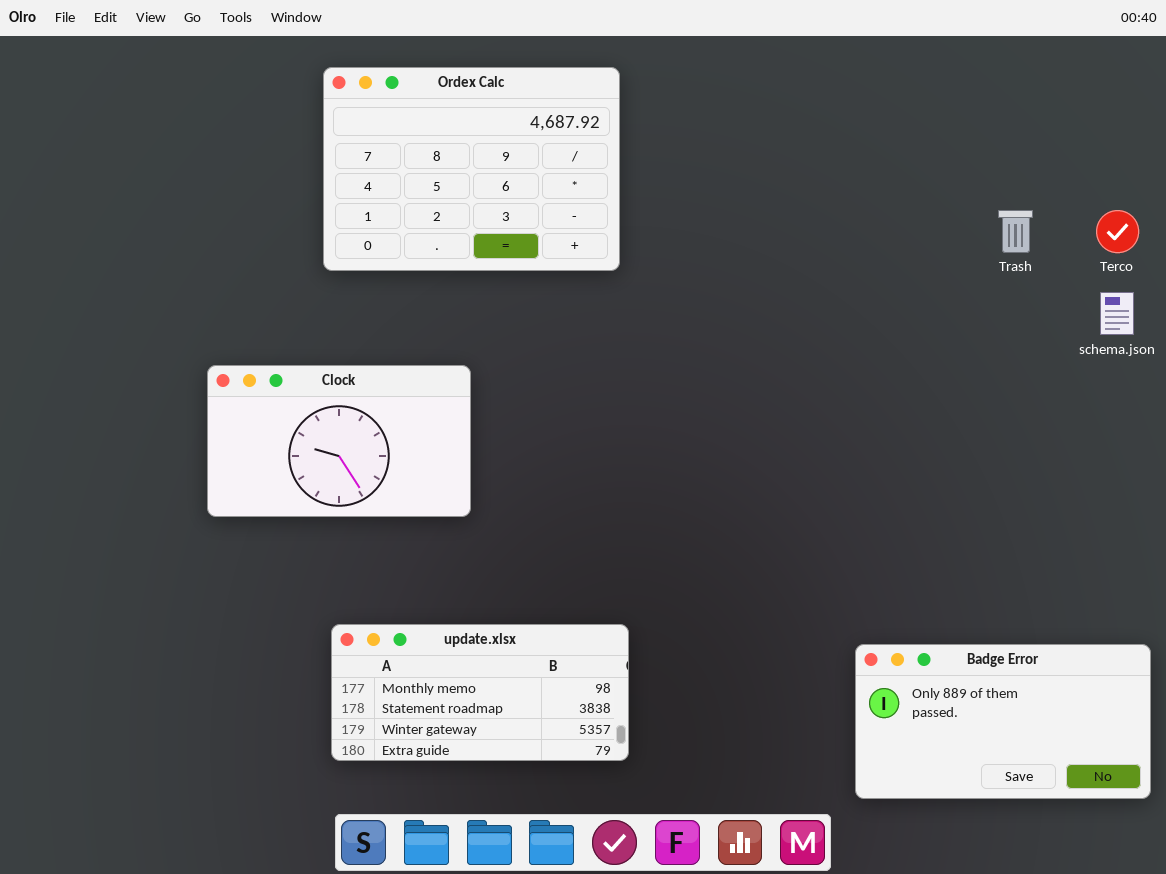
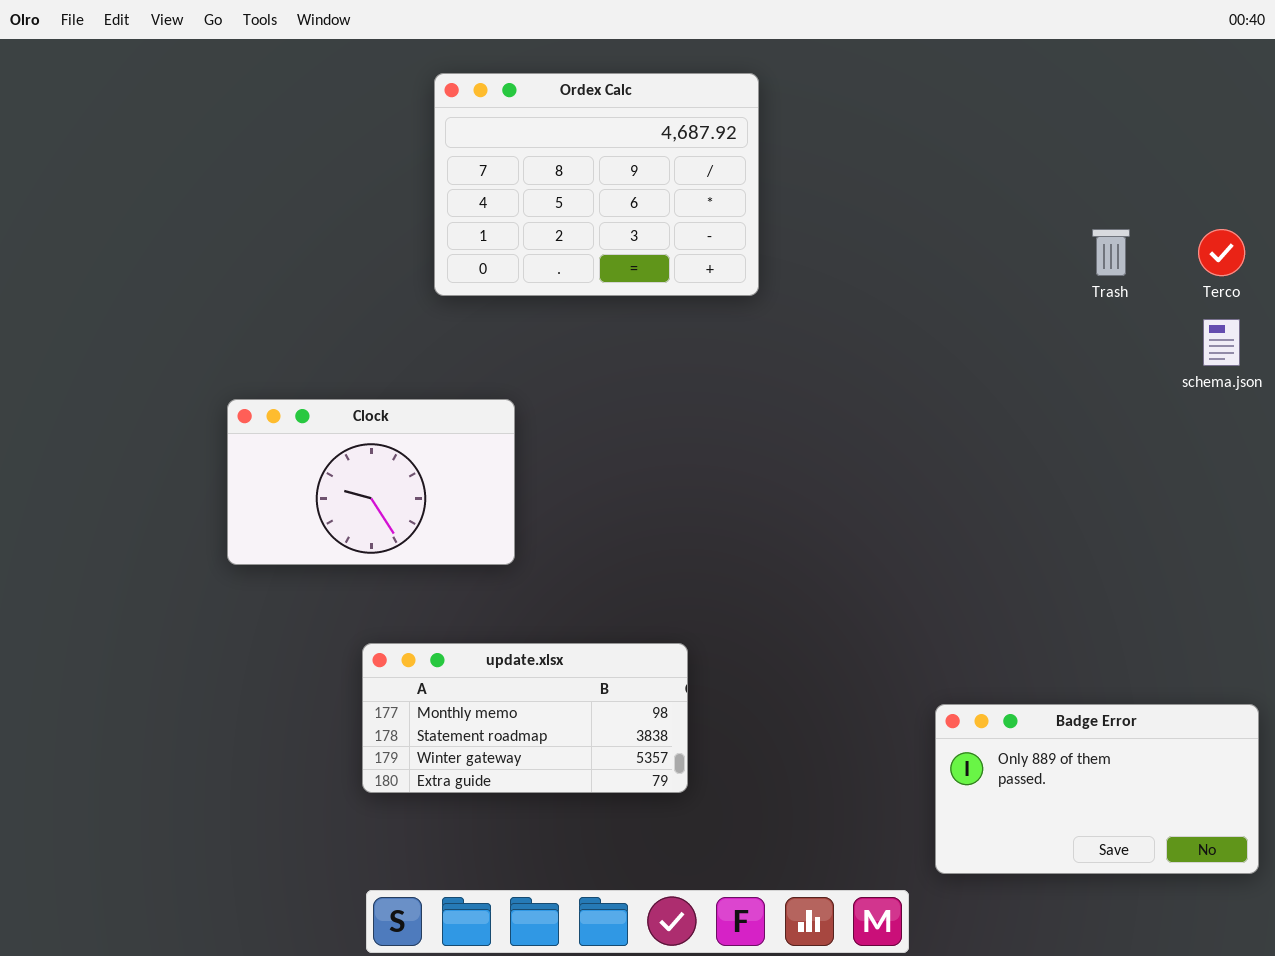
Ordex Calc: [323,67,620,271] -> [434,73,759,296], moved
update.xlsx: [331,624,629,761] -> [362,643,688,793], moved

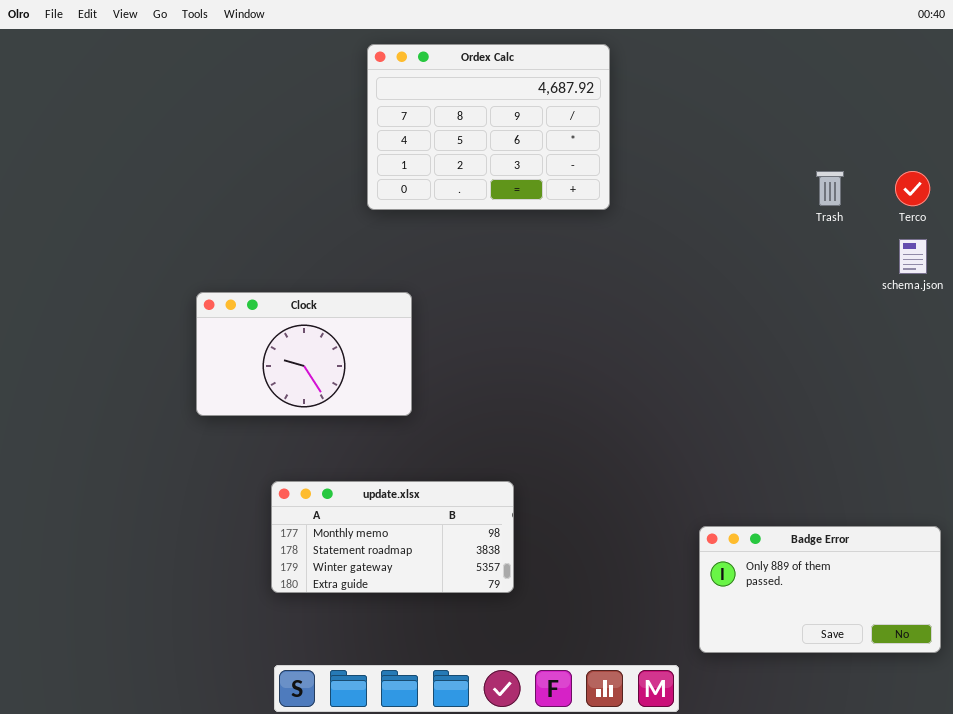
Ordex Calc: [434,73,759,296] -> [367,44,610,210], moved
Clock: [227,399,515,565] -> [196,292,412,416], moved

